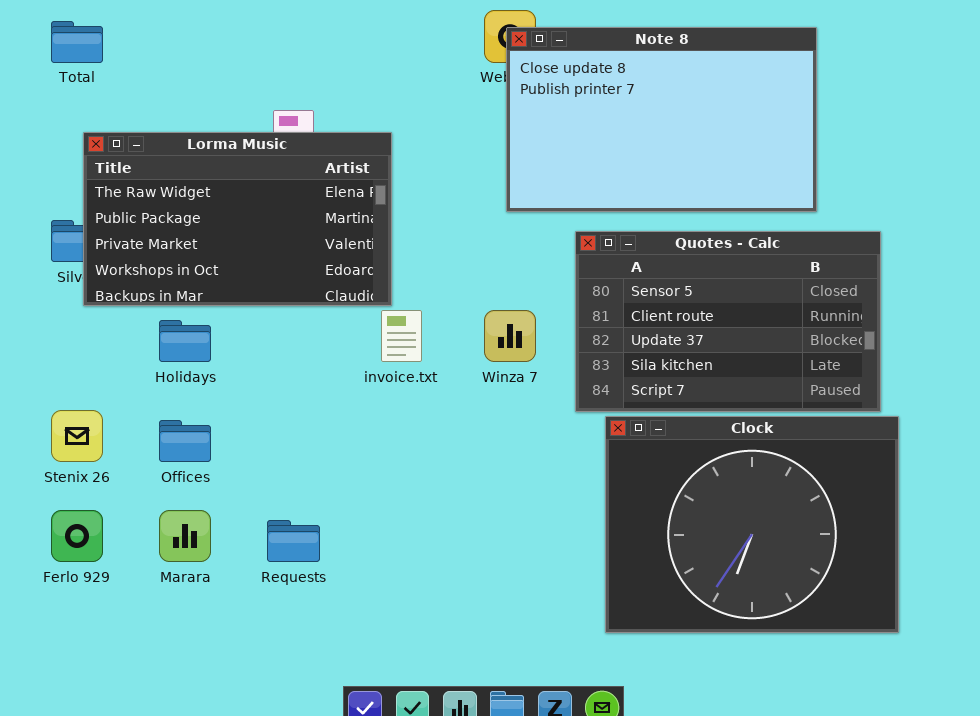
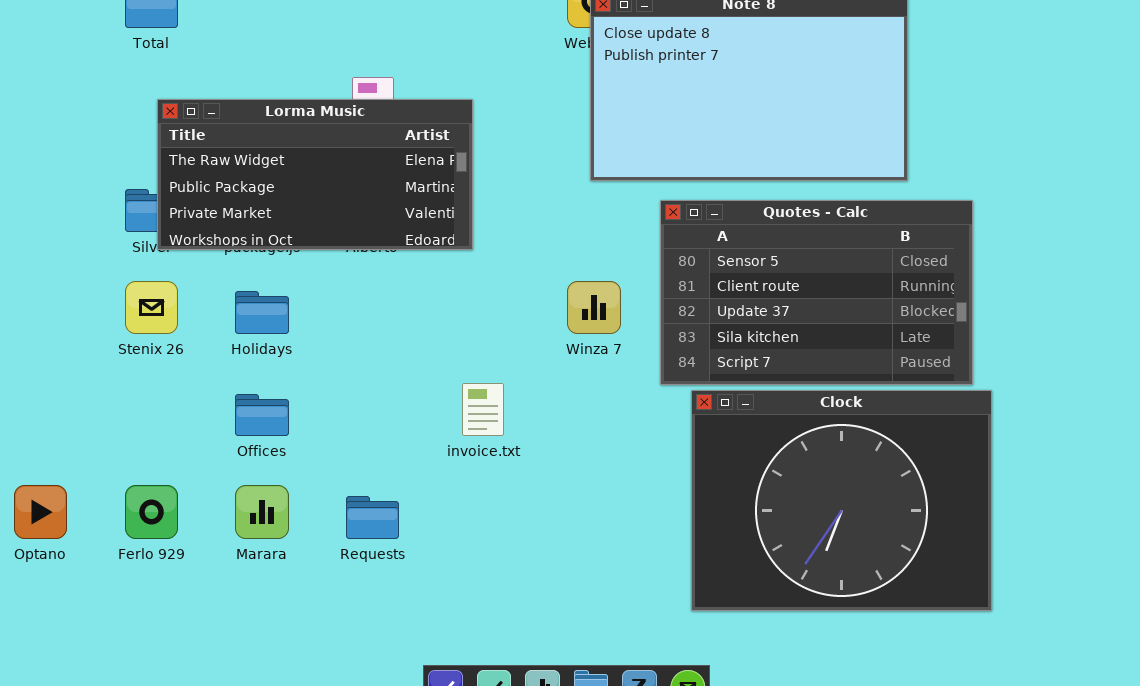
Lorma Music: [83,132,392,306] -> [157,99,473,250], resized
invoice.txt: [381,310,422,362] -> [462,383,504,436], moved
Stenix 26: [51,410,103,462] -> [125,281,178,334], moved

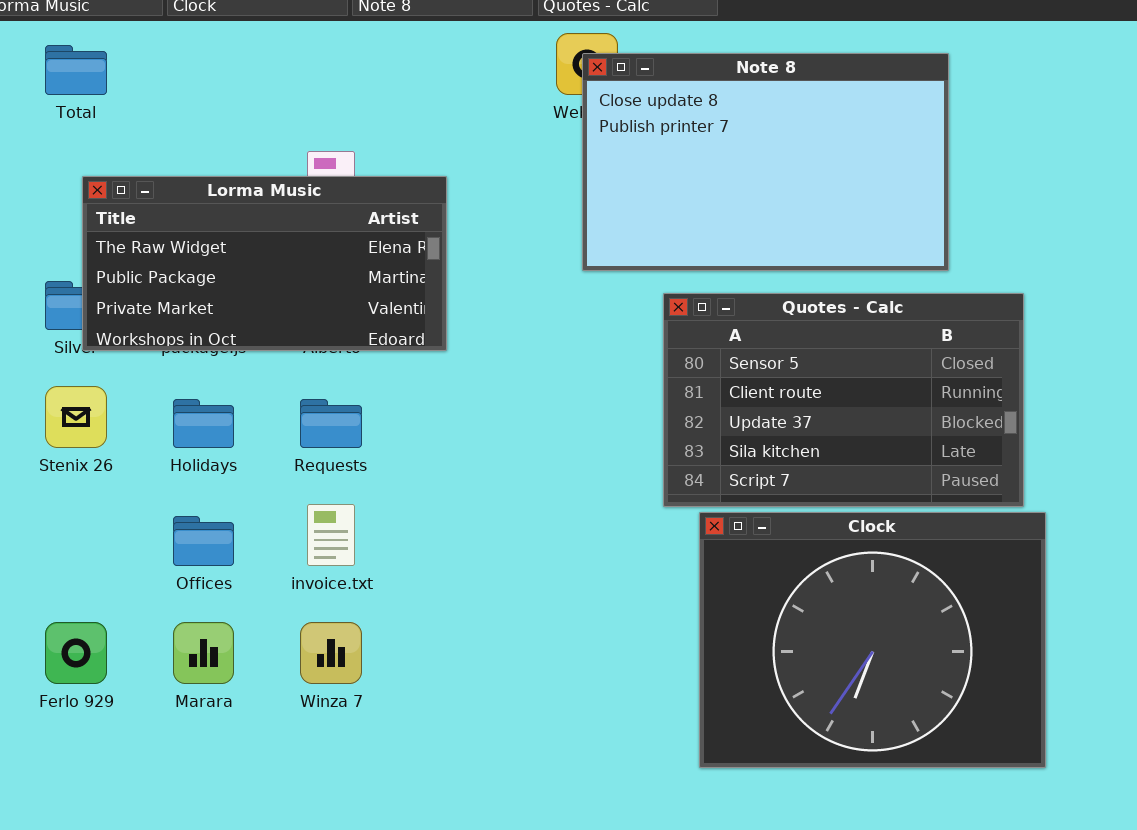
Winza 7: [567,281,621,334] -> [300,622,362,684], moved
invoice.txt: [462,383,504,436] -> [307,504,355,566], moved
Requests: [346,496,399,539] -> [300,399,362,448], moved

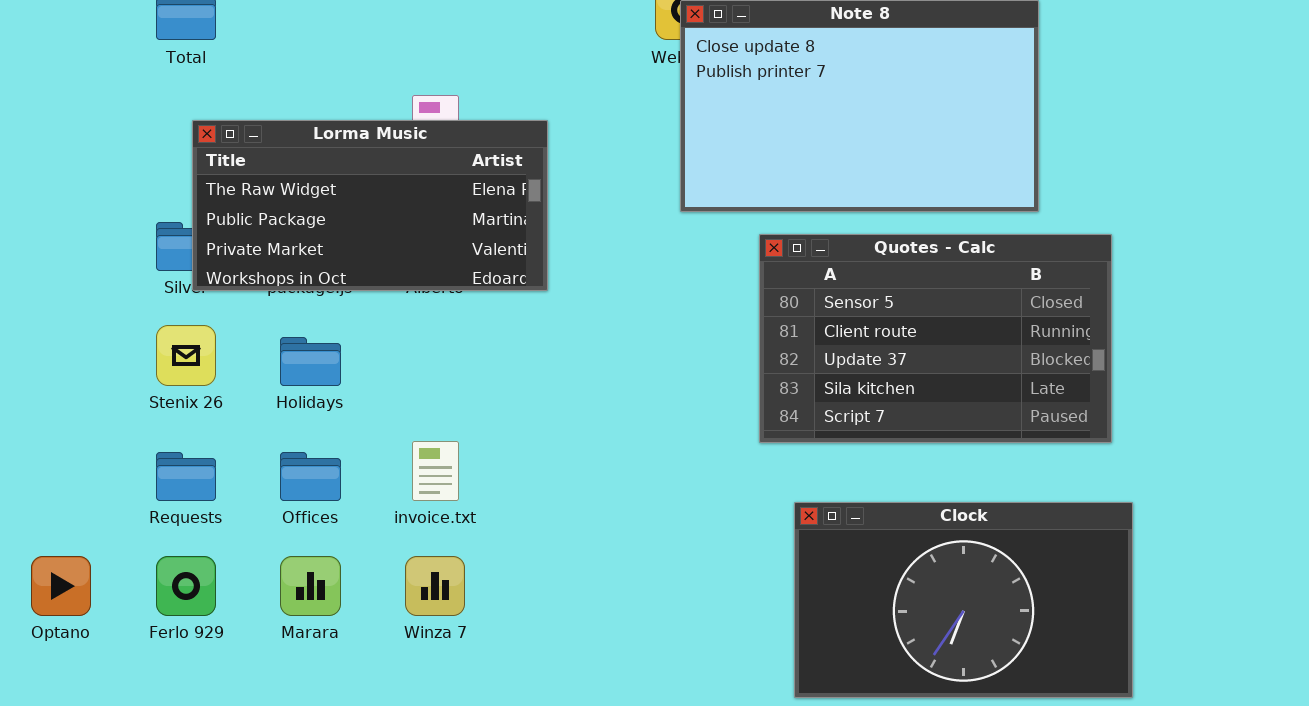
Requests: [300,399,362,448] -> [156,452,216,501], moved
Clock: [699,512,1046,768] -> [794,502,1133,698], resized

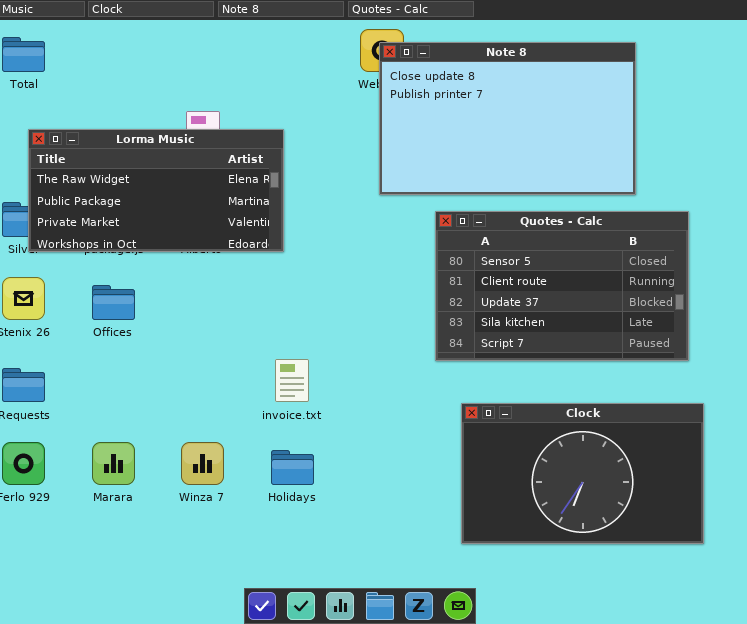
Holidays: [280,337,341,386] -> [271,450,314,485], moved
invoice.txt: [412,441,459,501] -> [275,359,309,402], moved
Offices: [280,452,341,501] -> [92,285,135,320], moved

